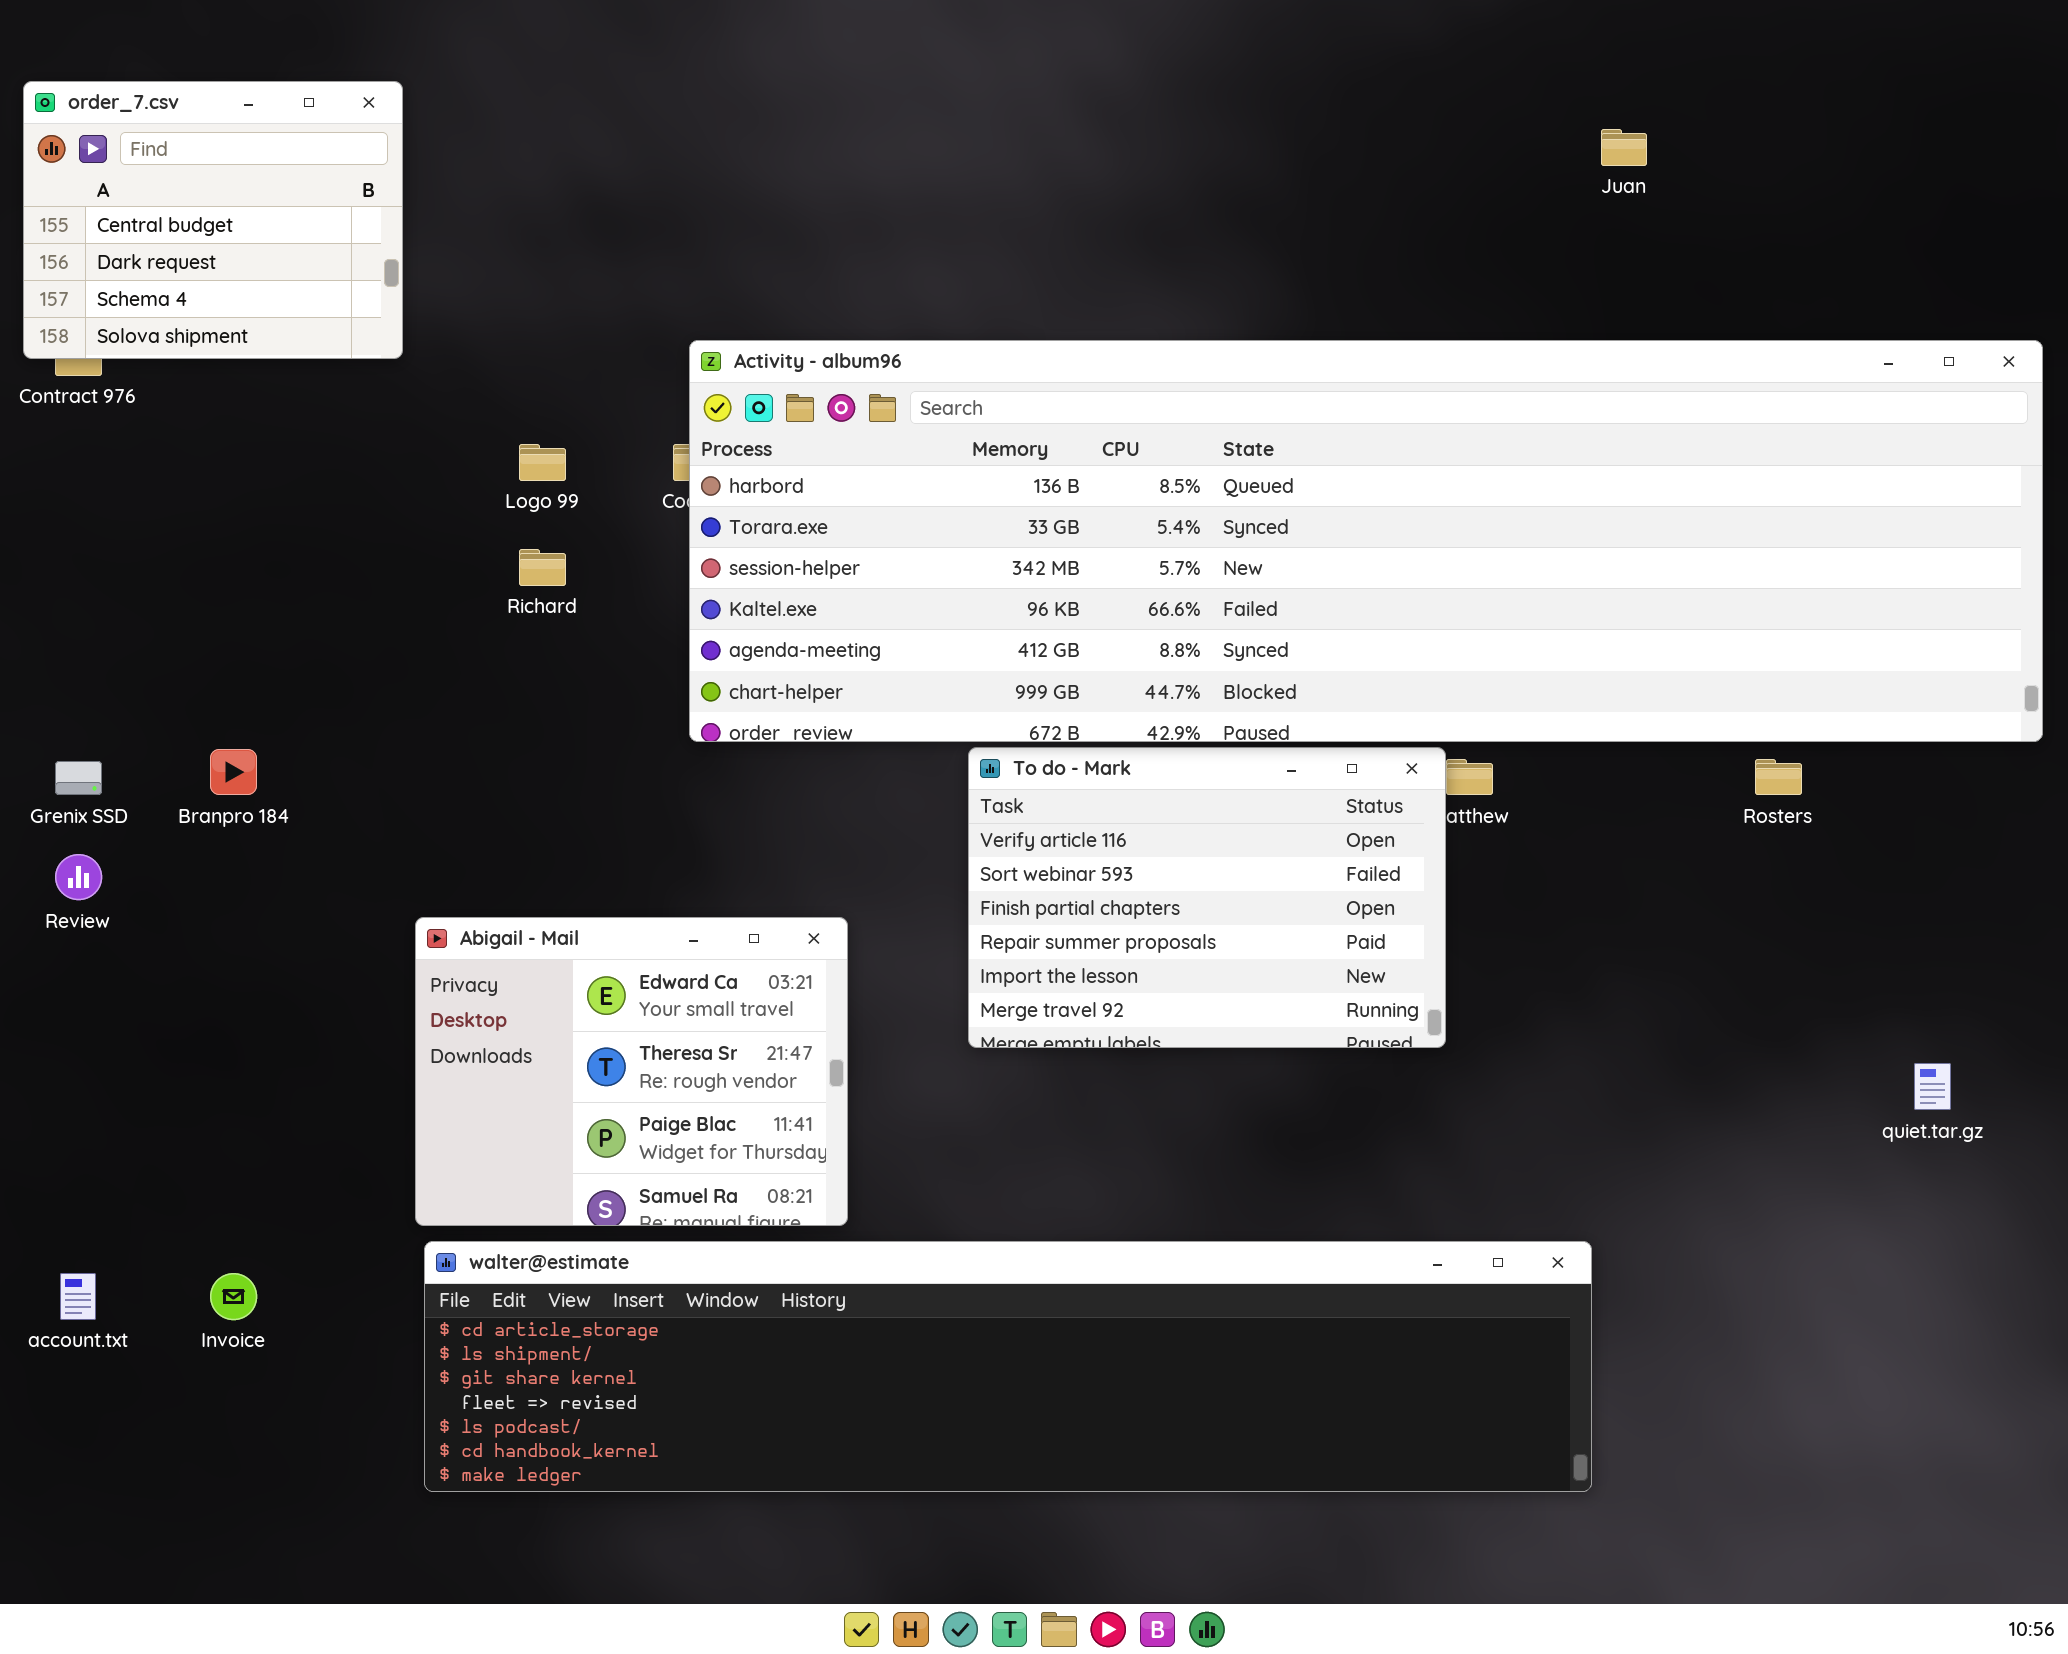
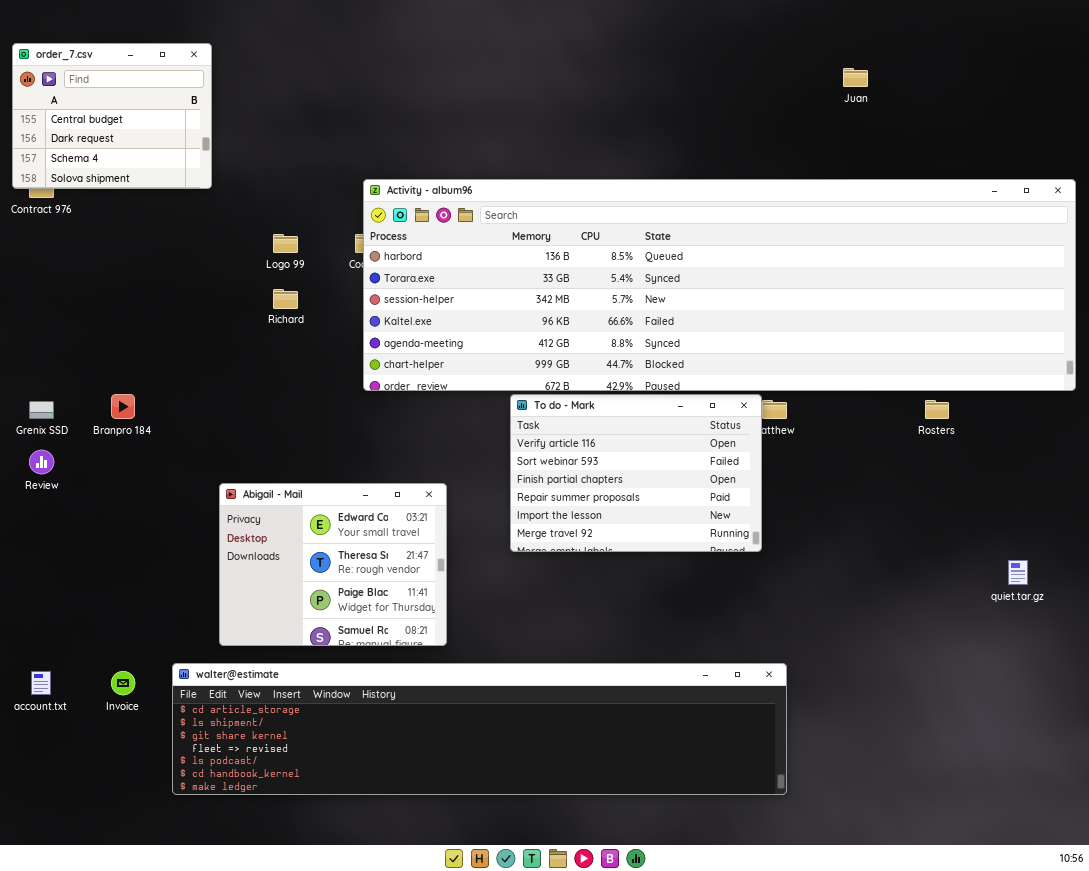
walter@estimate: [424,1241,1592,1492] -> [172,663,787,795], moved

